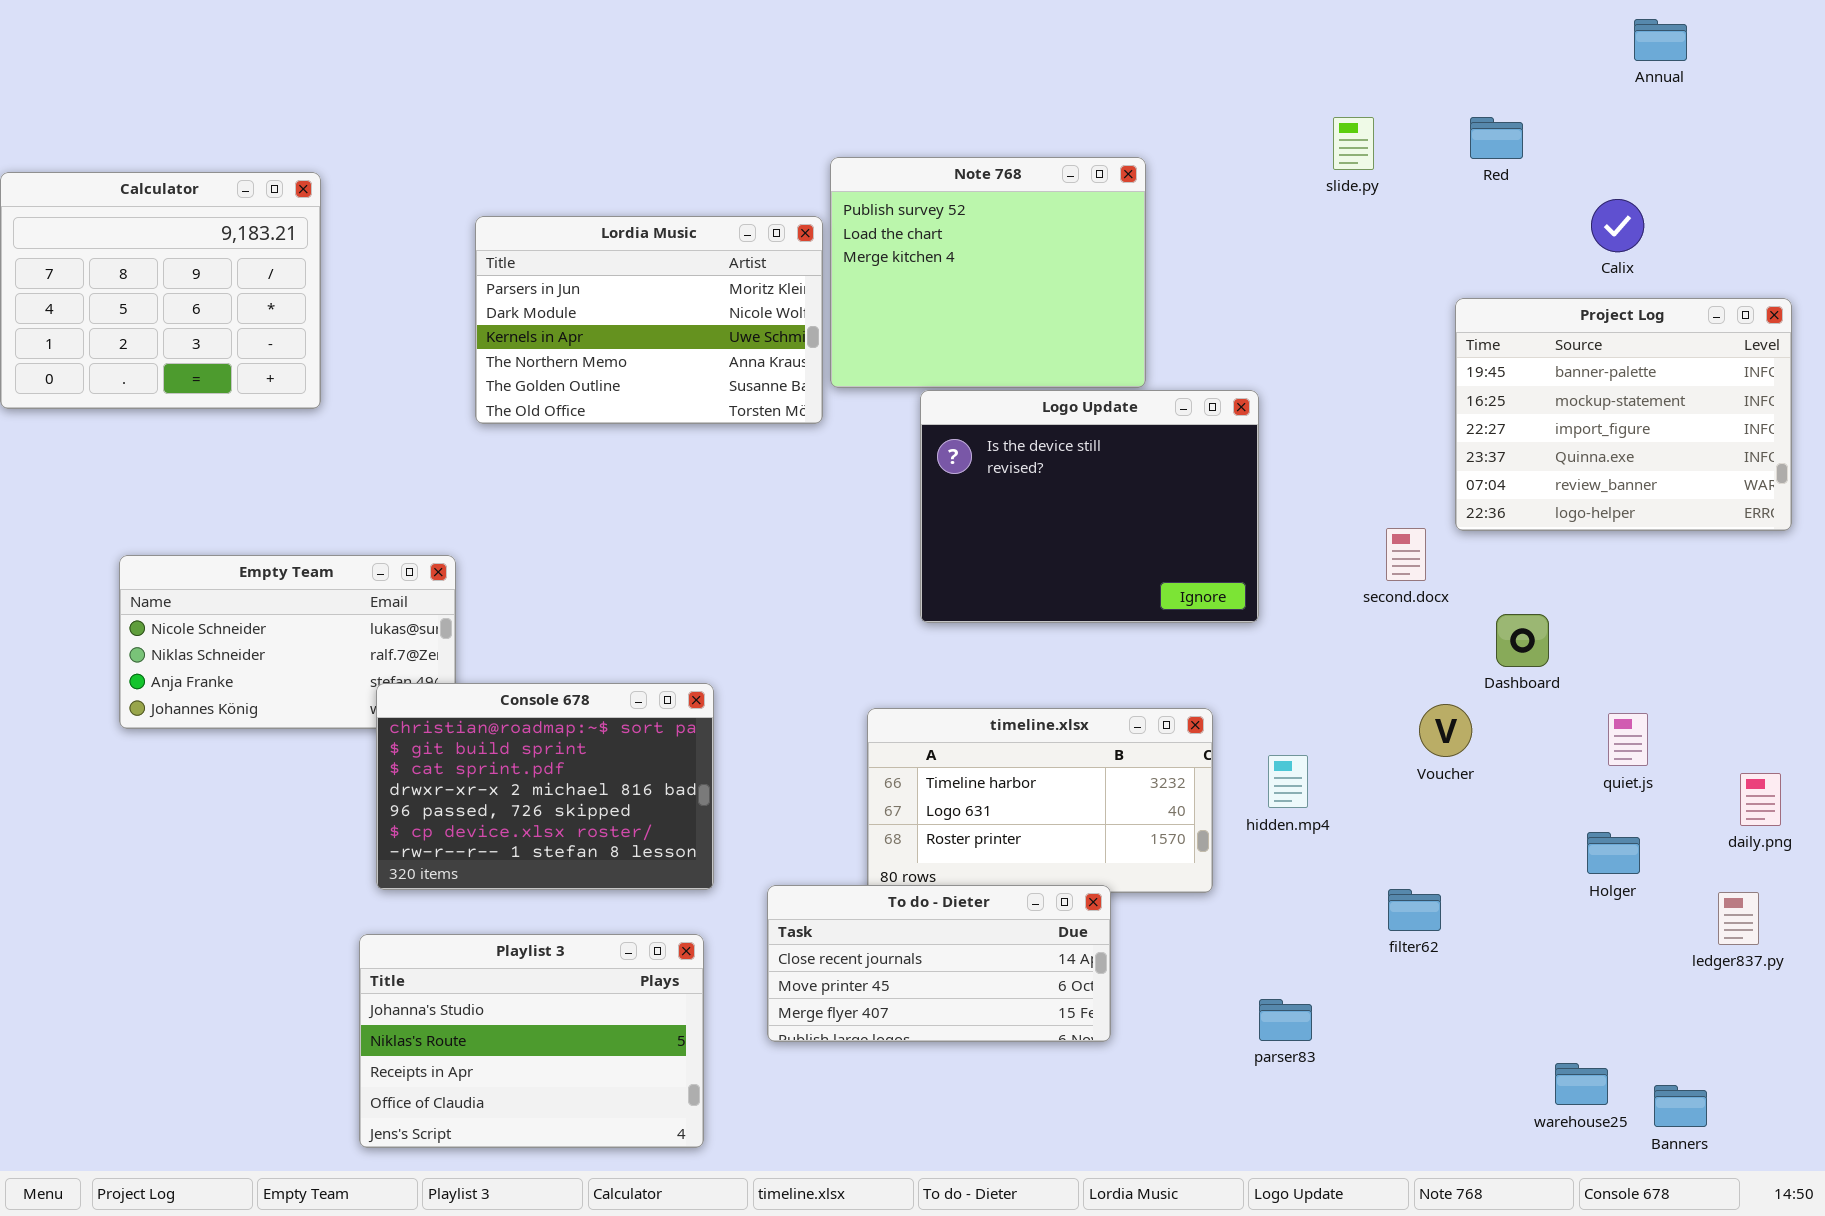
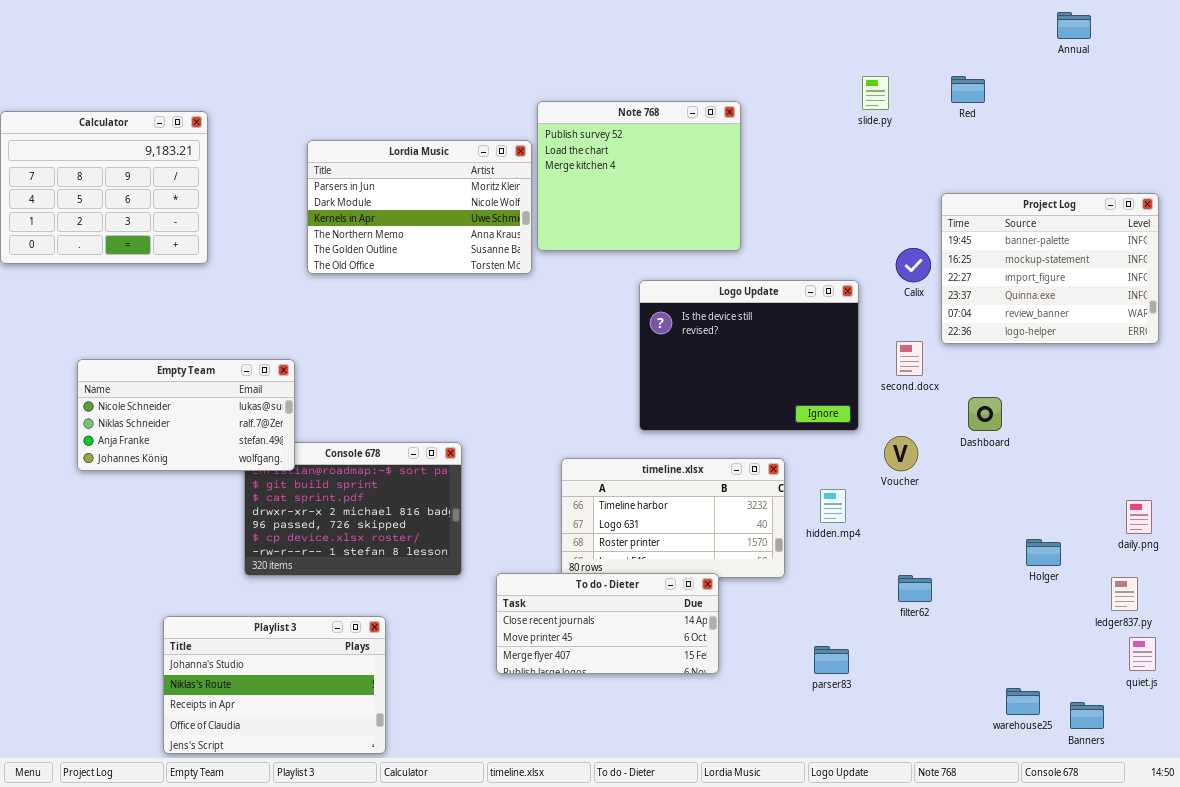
Calix: [1591,199,1644,252] -> [896,248,931,282], moved
Logo Update: [920,390,1259,623] -> [639,280,859,431], moved
Empty Team: [119,555,456,729] -> [77,359,295,471], raised
Voucher: [1419,704,1472,757] -> [884,436,918,471], moved
quiet.js: [1608,713,1648,766] -> [1129,637,1156,671], moved
Playlist 3: [359,934,704,1148] -> [163,616,386,754], moved

